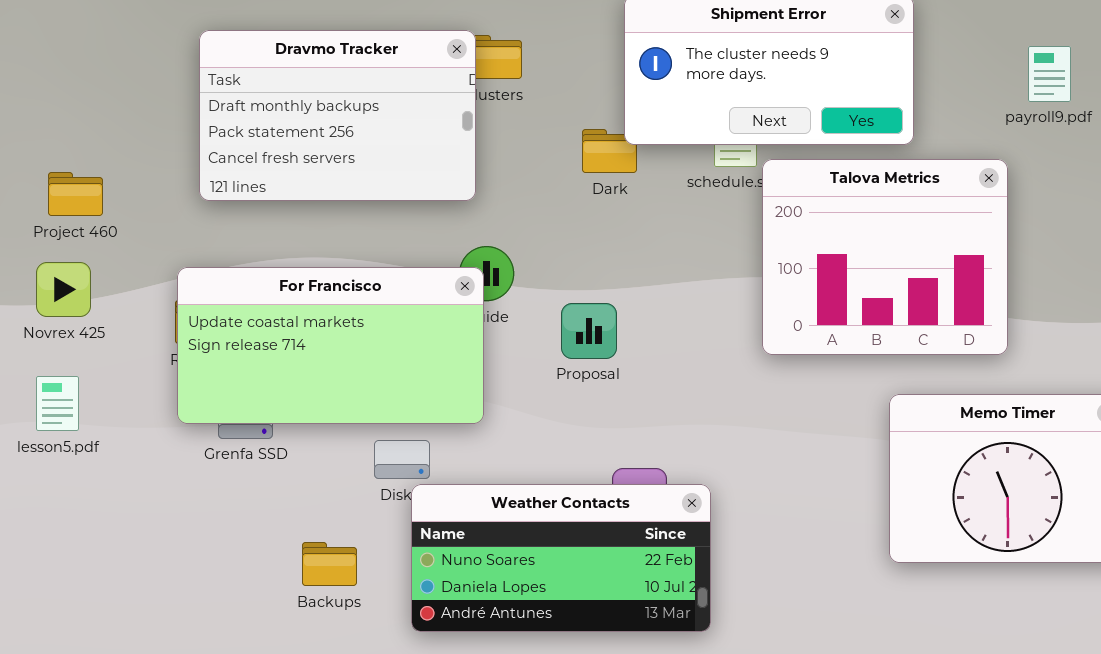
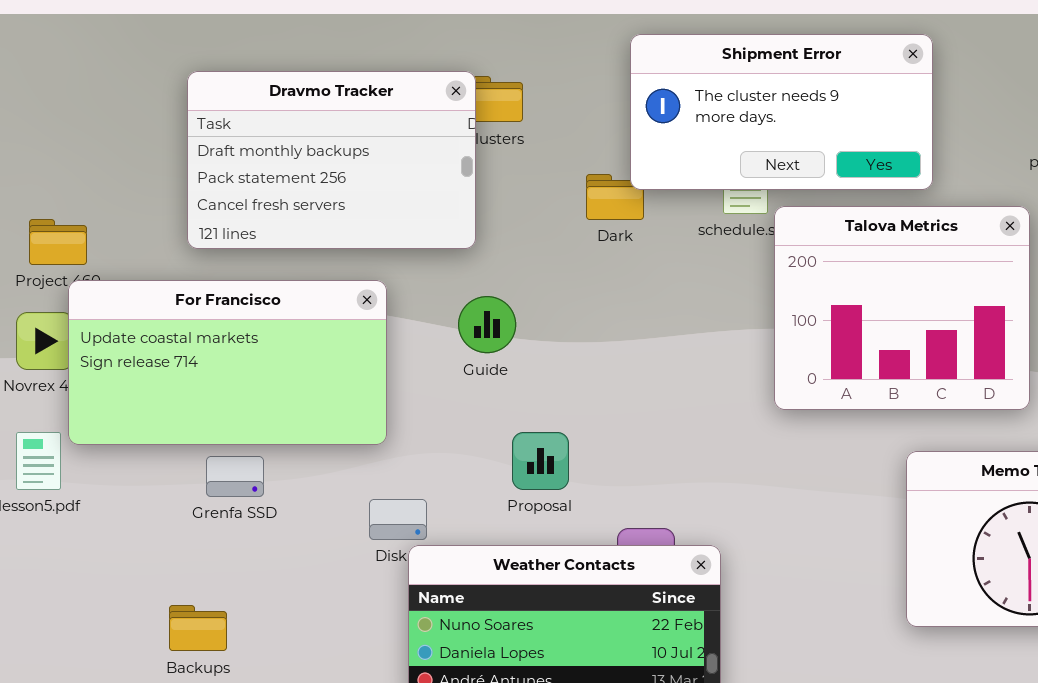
For Francisco: [177,267,484,424] -> [68,280,387,445], moved
Proposal: [561,303,617,359] -> [512,432,569,490], moved
Backups: [302,542,357,586] -> [169,605,227,651], moved

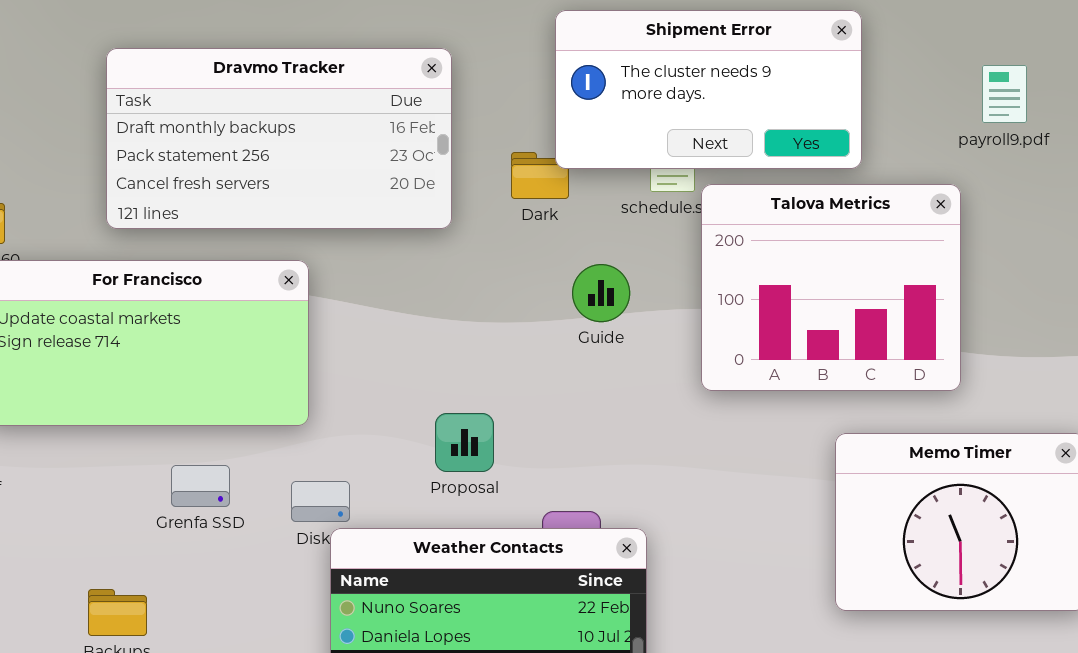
Dravmo Tracker: [187,71,476,249] -> [106,48,452,229], resized
Guide: [458,296,516,353] -> [572,264,630,322], moved
Grenfa SSD: [206,456,264,497] -> [171,465,230,507], moved

